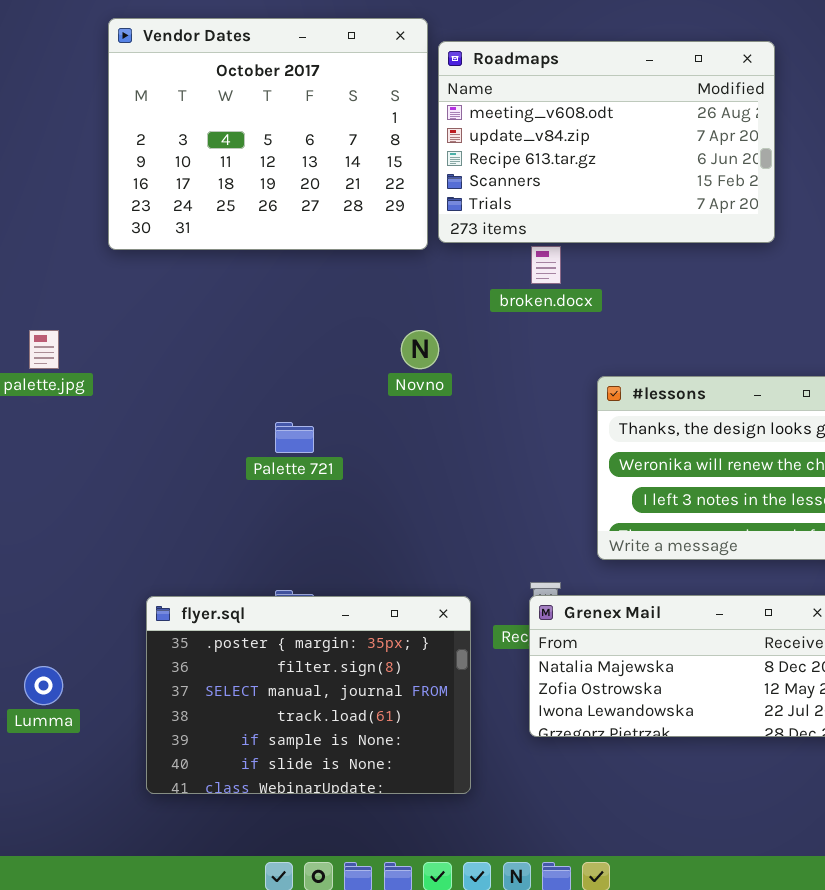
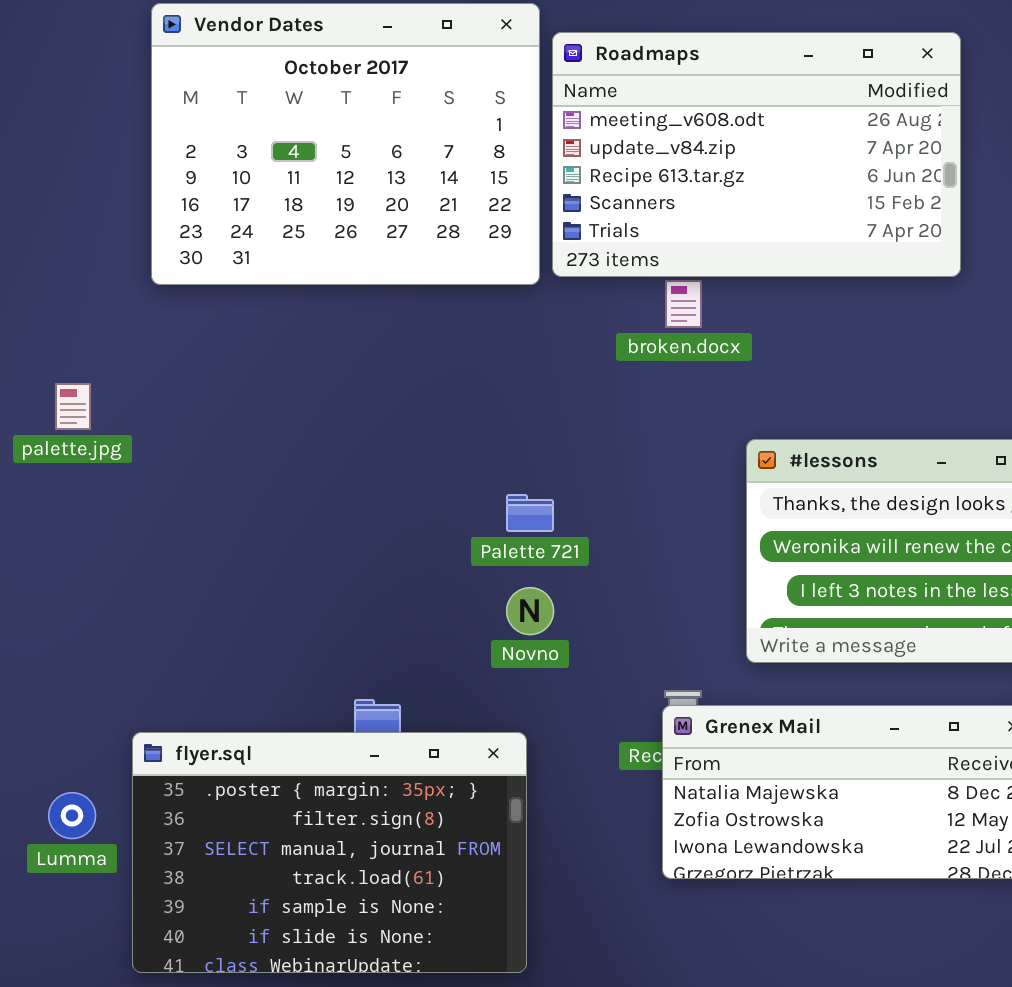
Novno: [401,330,439,369] -> [506,587,554,635], moved
Palette 721: [275,422,314,453] -> [506,494,554,532], moved
flyer.sql: [146,596,471,794] -> [132,732,527,973], moved

